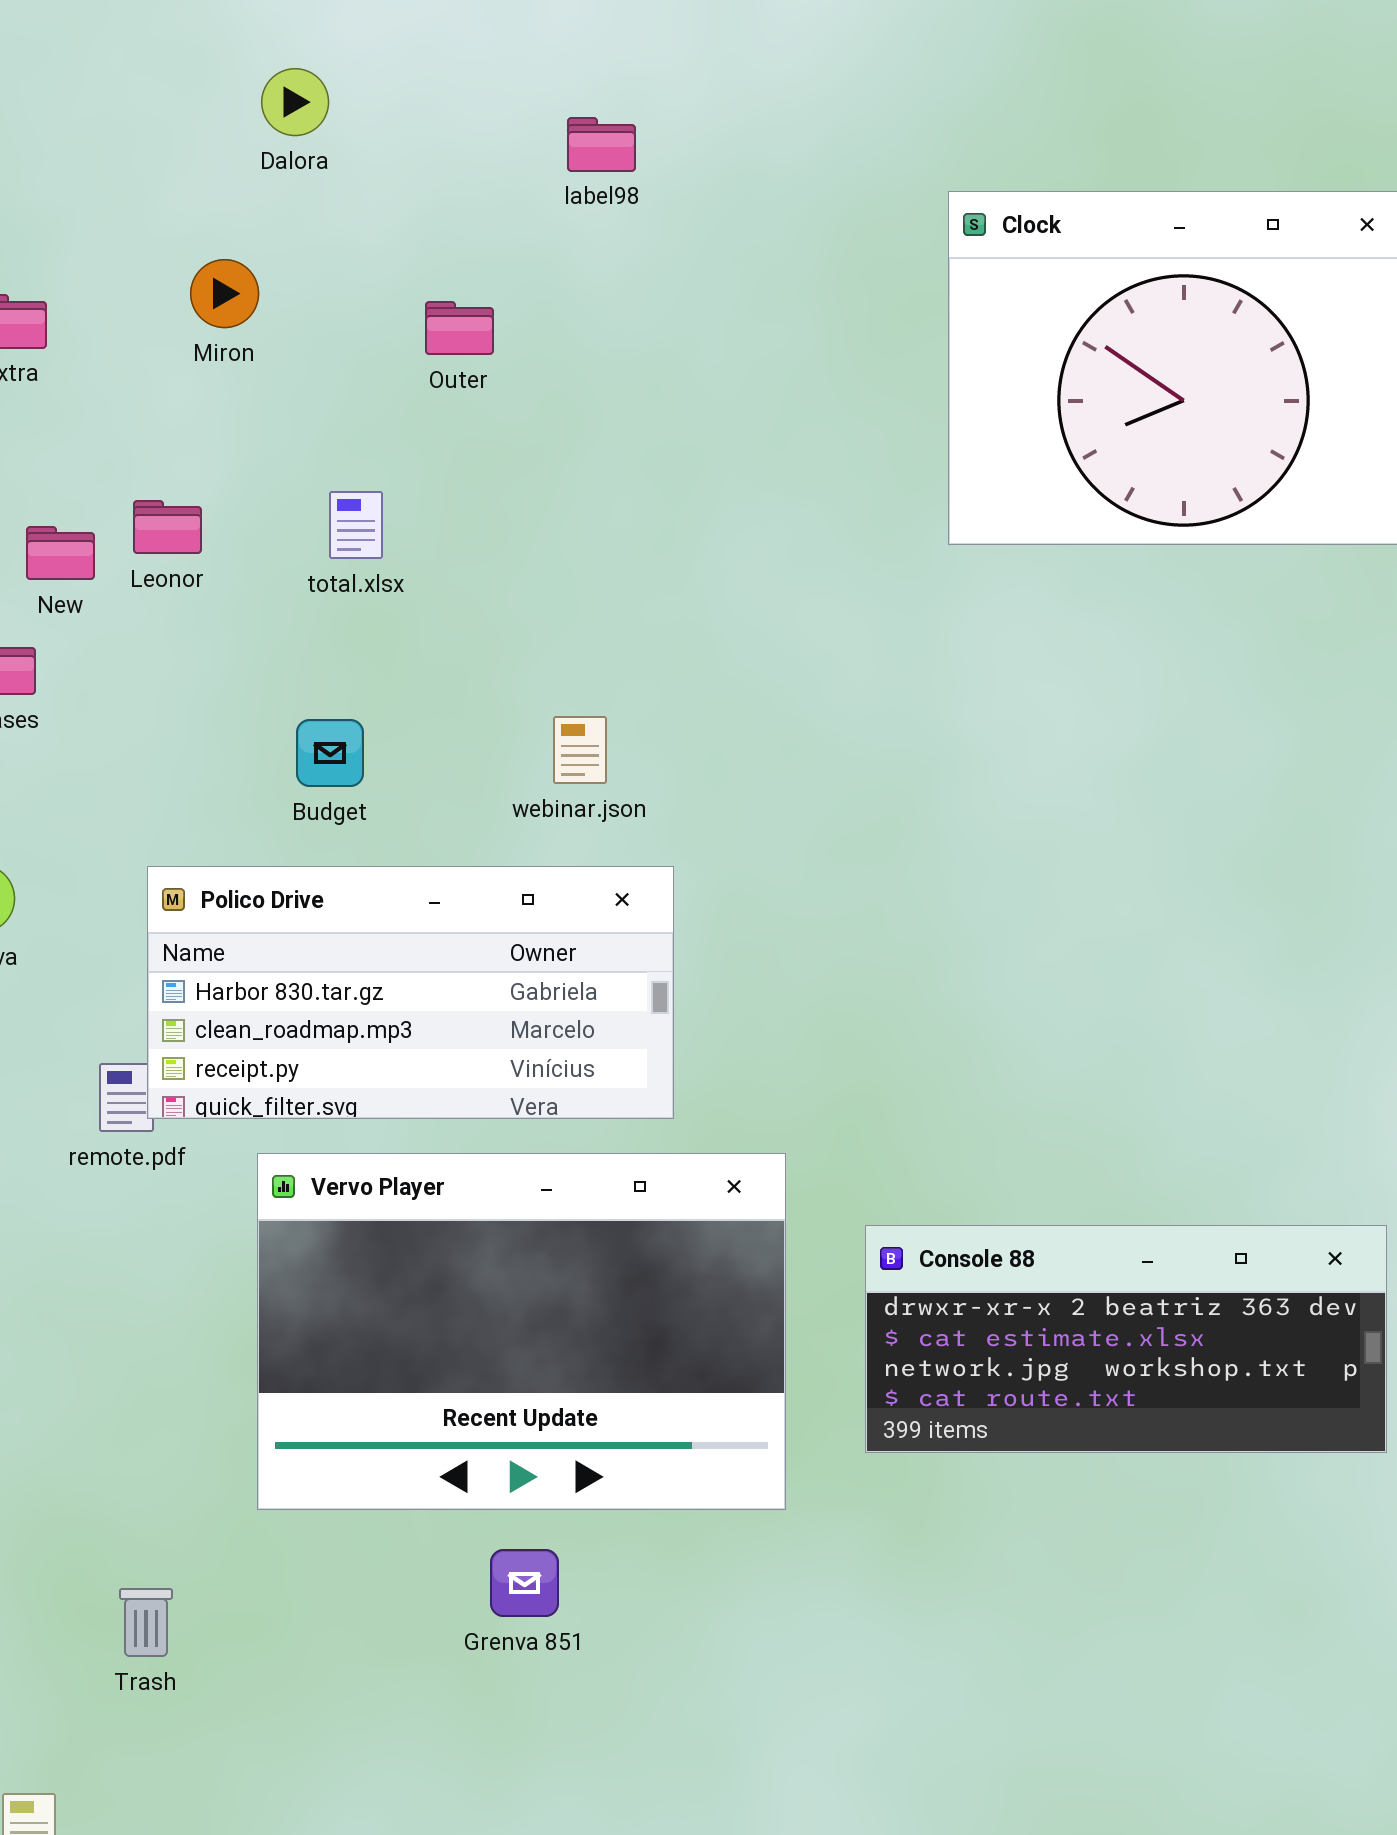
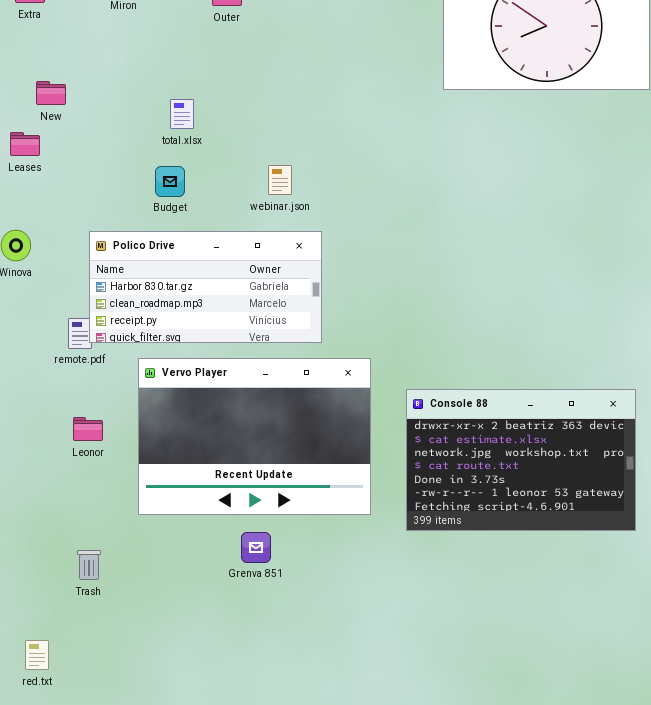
total.xlsx: [329,491,383,559] -> [170,99,194,129], moved
Leonor: [133,500,202,554] -> [73,417,103,441], moved
Console 88: [865,1225,1387,1453] -> [406,389,636,531], resized

